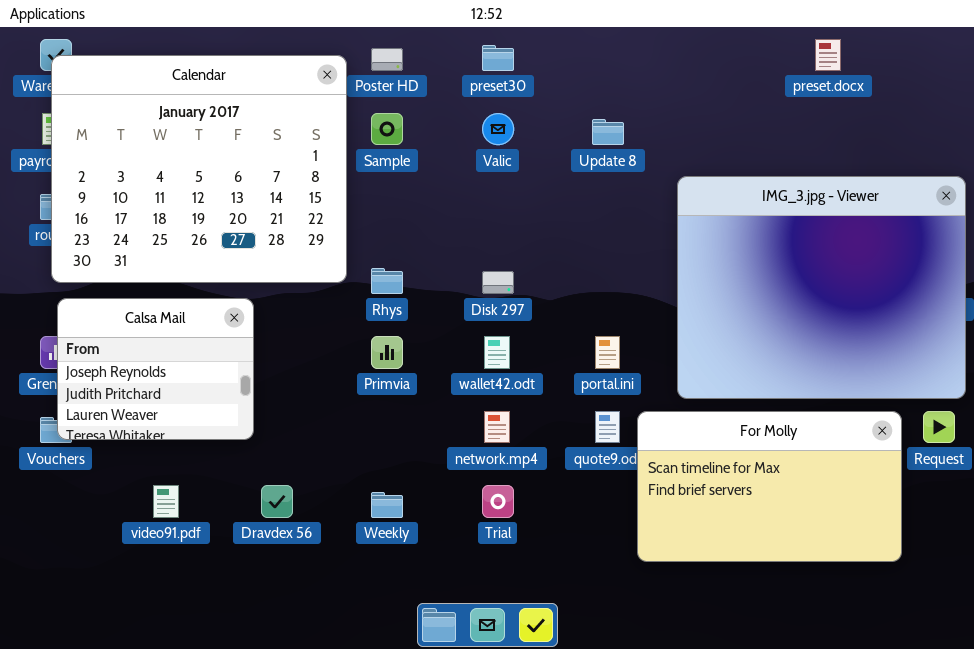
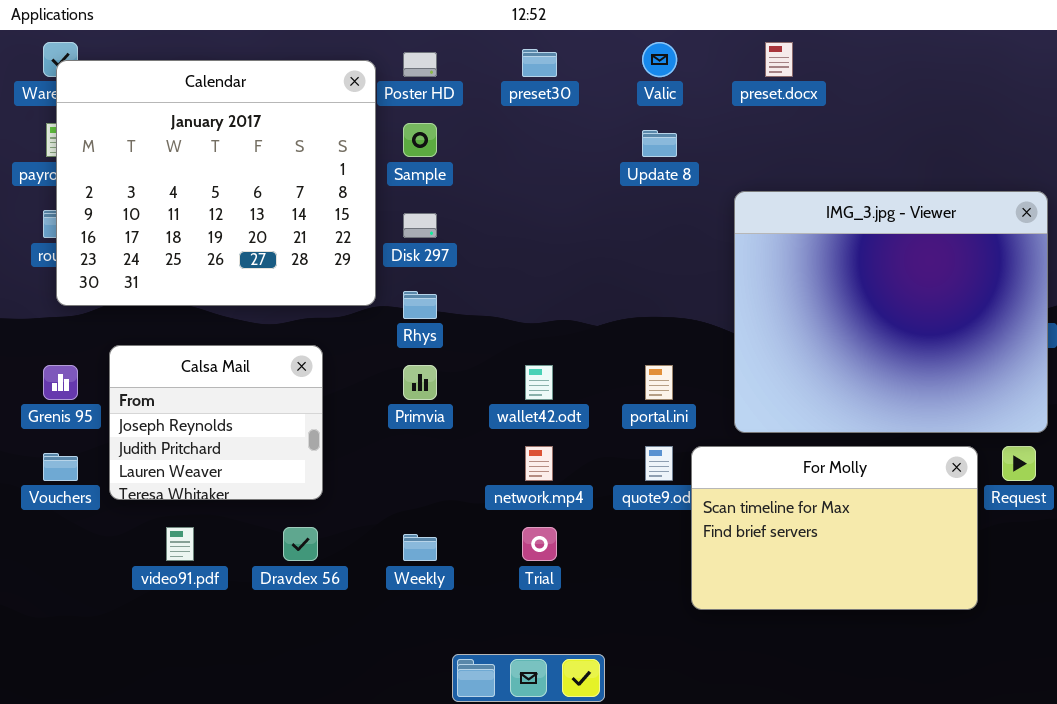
preset.docx: [815,39,841,71] -> [765,42,793,77], moved
Valic: [482,113,514,145] -> [642,42,677,77], moved
Disk 297: [482,271,514,294] -> [403,213,437,238], moved
Calsa Mail: [57,298,254,440] -> [109,345,323,500], moved

